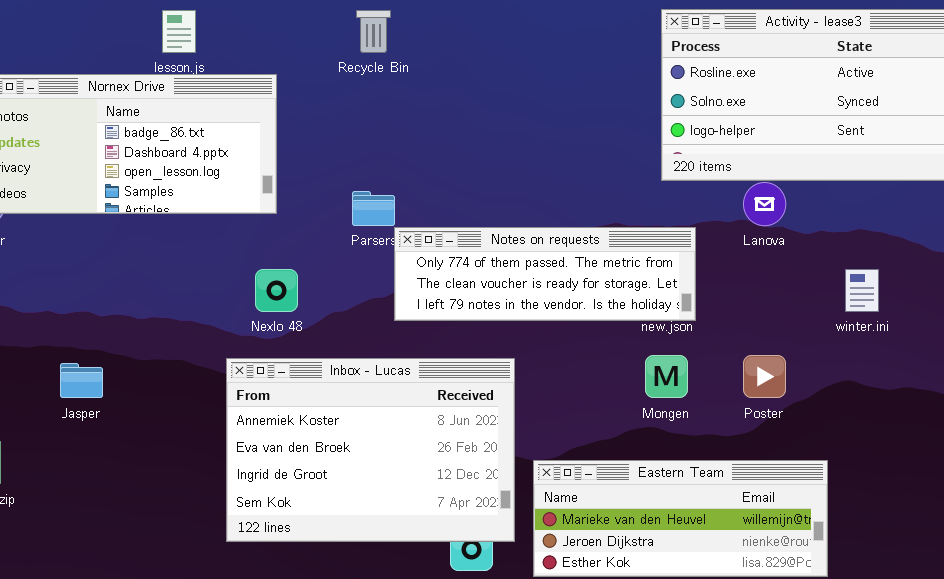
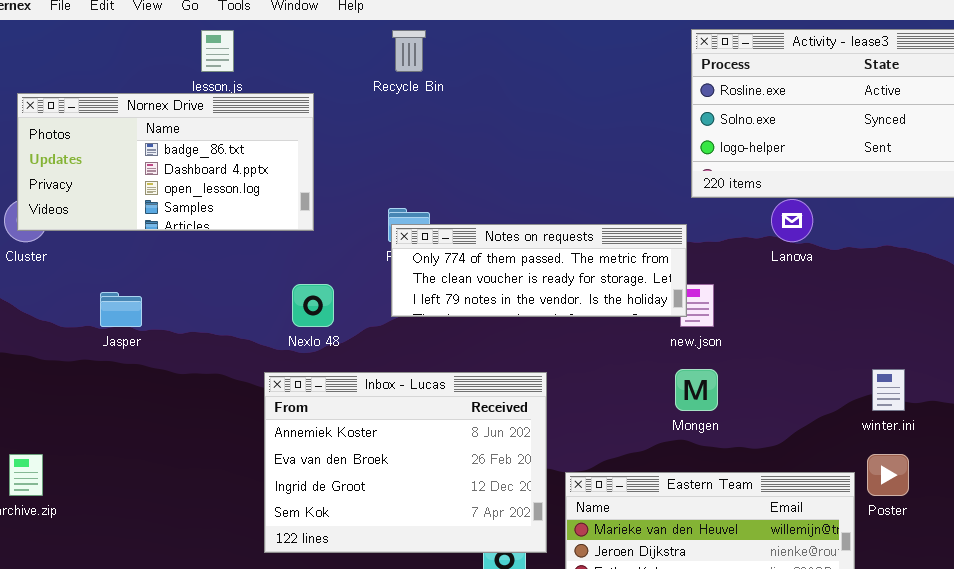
Notes on requests: [394,227,696,321] -> [391,224,687,317], moved
winter.ini: [845,269,879,312] -> [872,369,905,411], moved
Poster: [743,355,786,398] -> [867,454,909,496], moved
Jasper: [60,363,103,398] -> [100,292,142,327], moved

